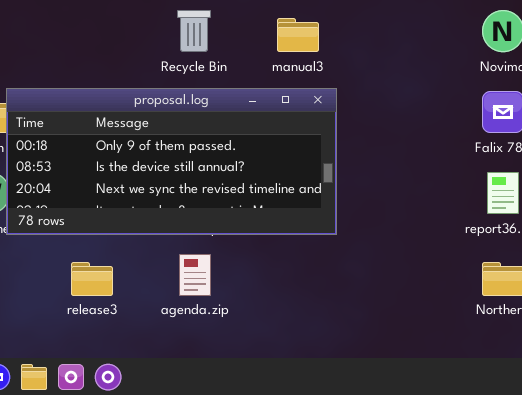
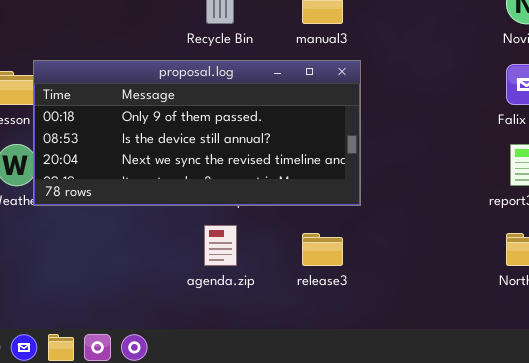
release3: [71,262,113,296] -> [302,233,343,266], moved

